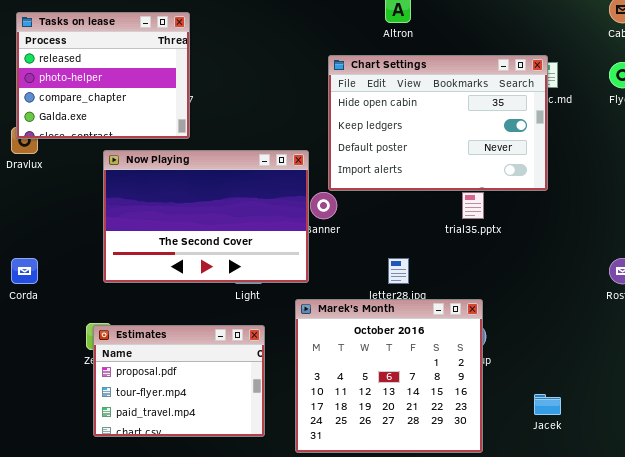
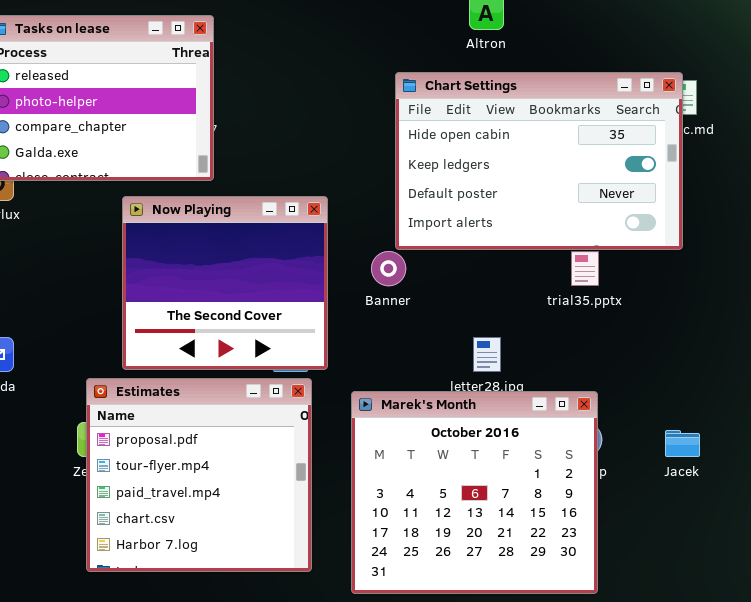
Now Playing: [103,150,309,283] -> [122,196,328,370], moved, resized
Estimates: [93,325,265,437] -> [86,378,312,572], resized
Jacek: [534,394,561,415] -> [665,430,700,457], moved

